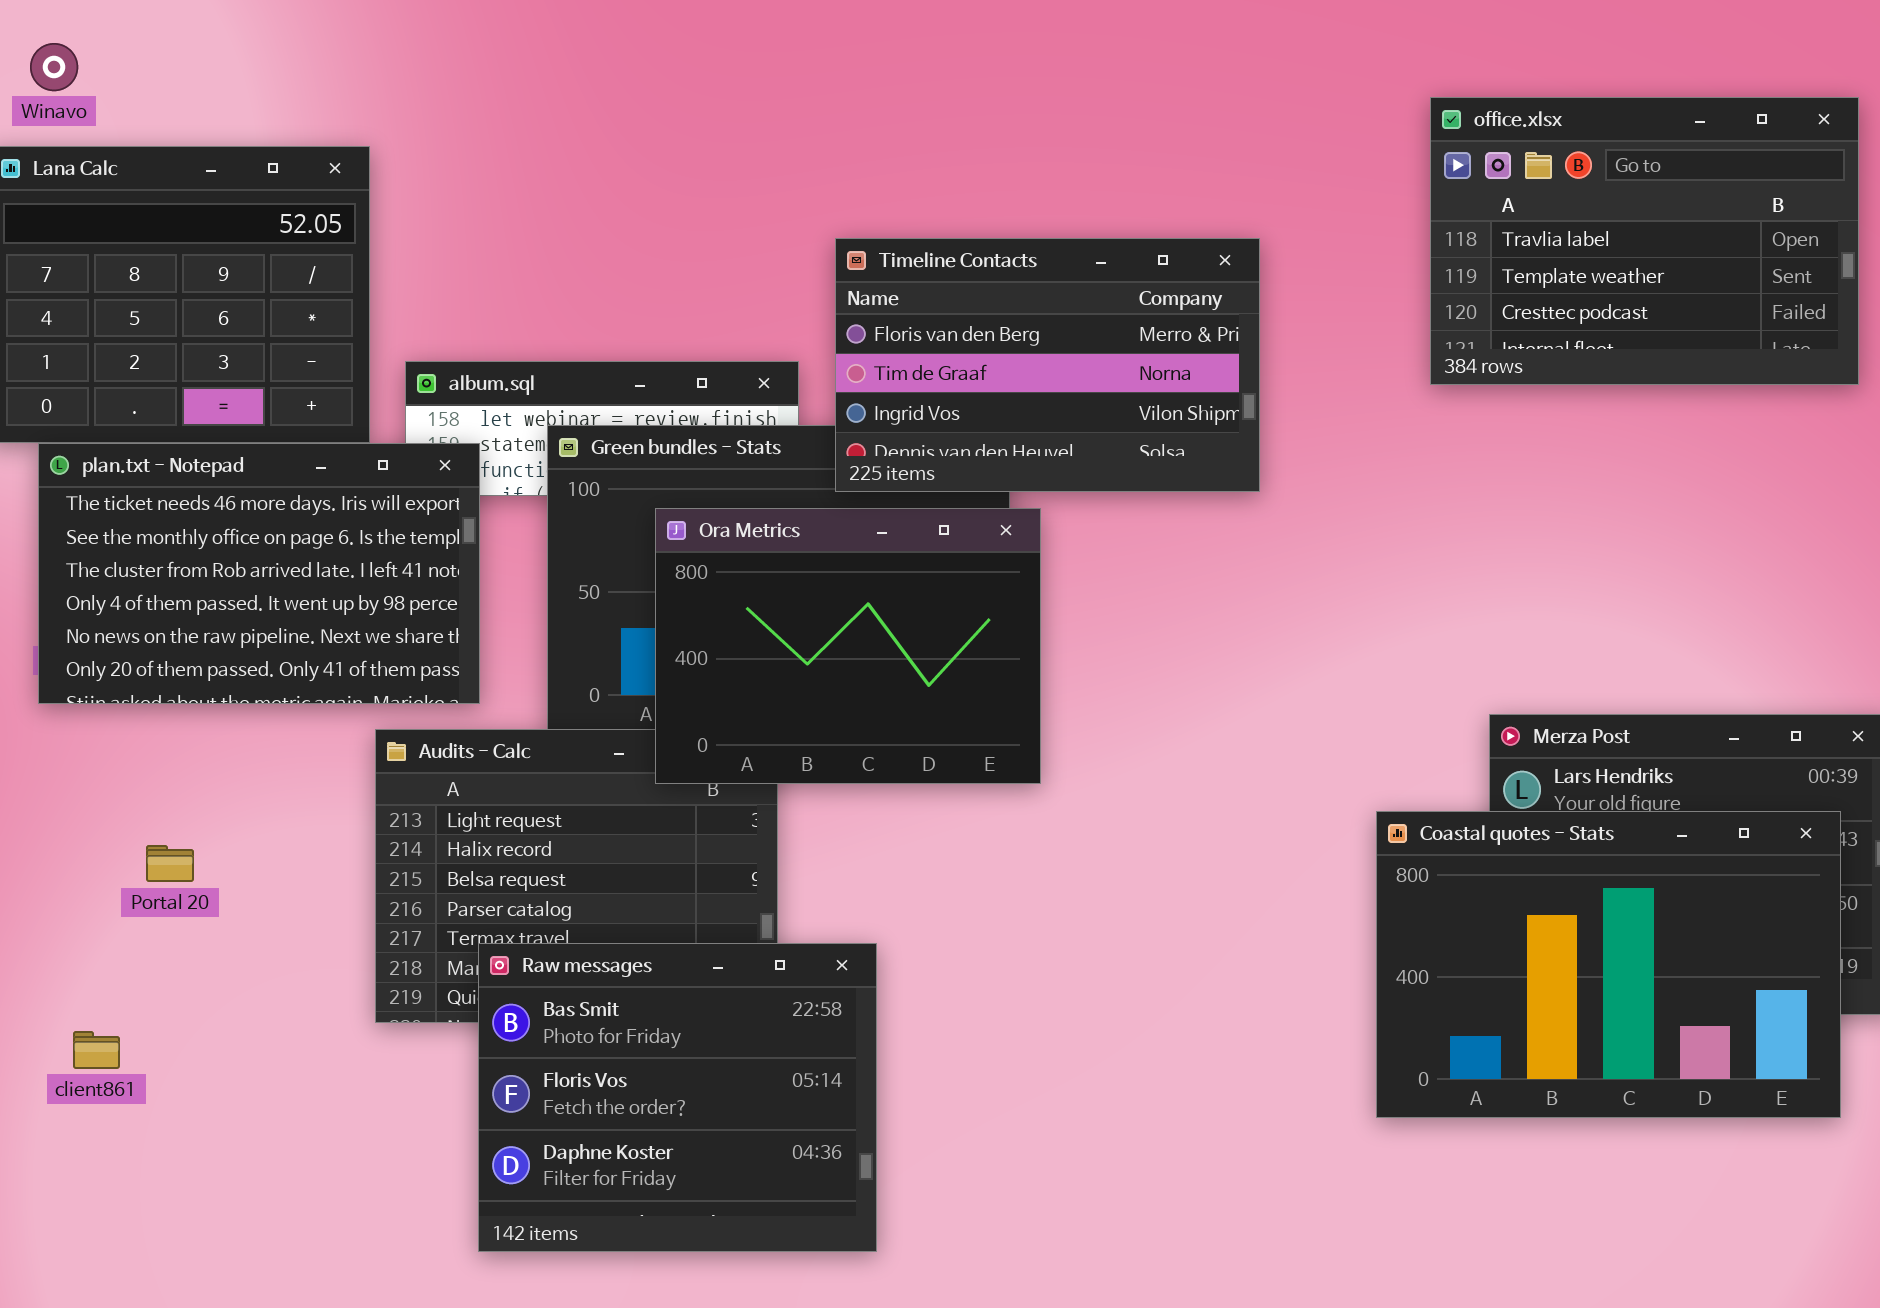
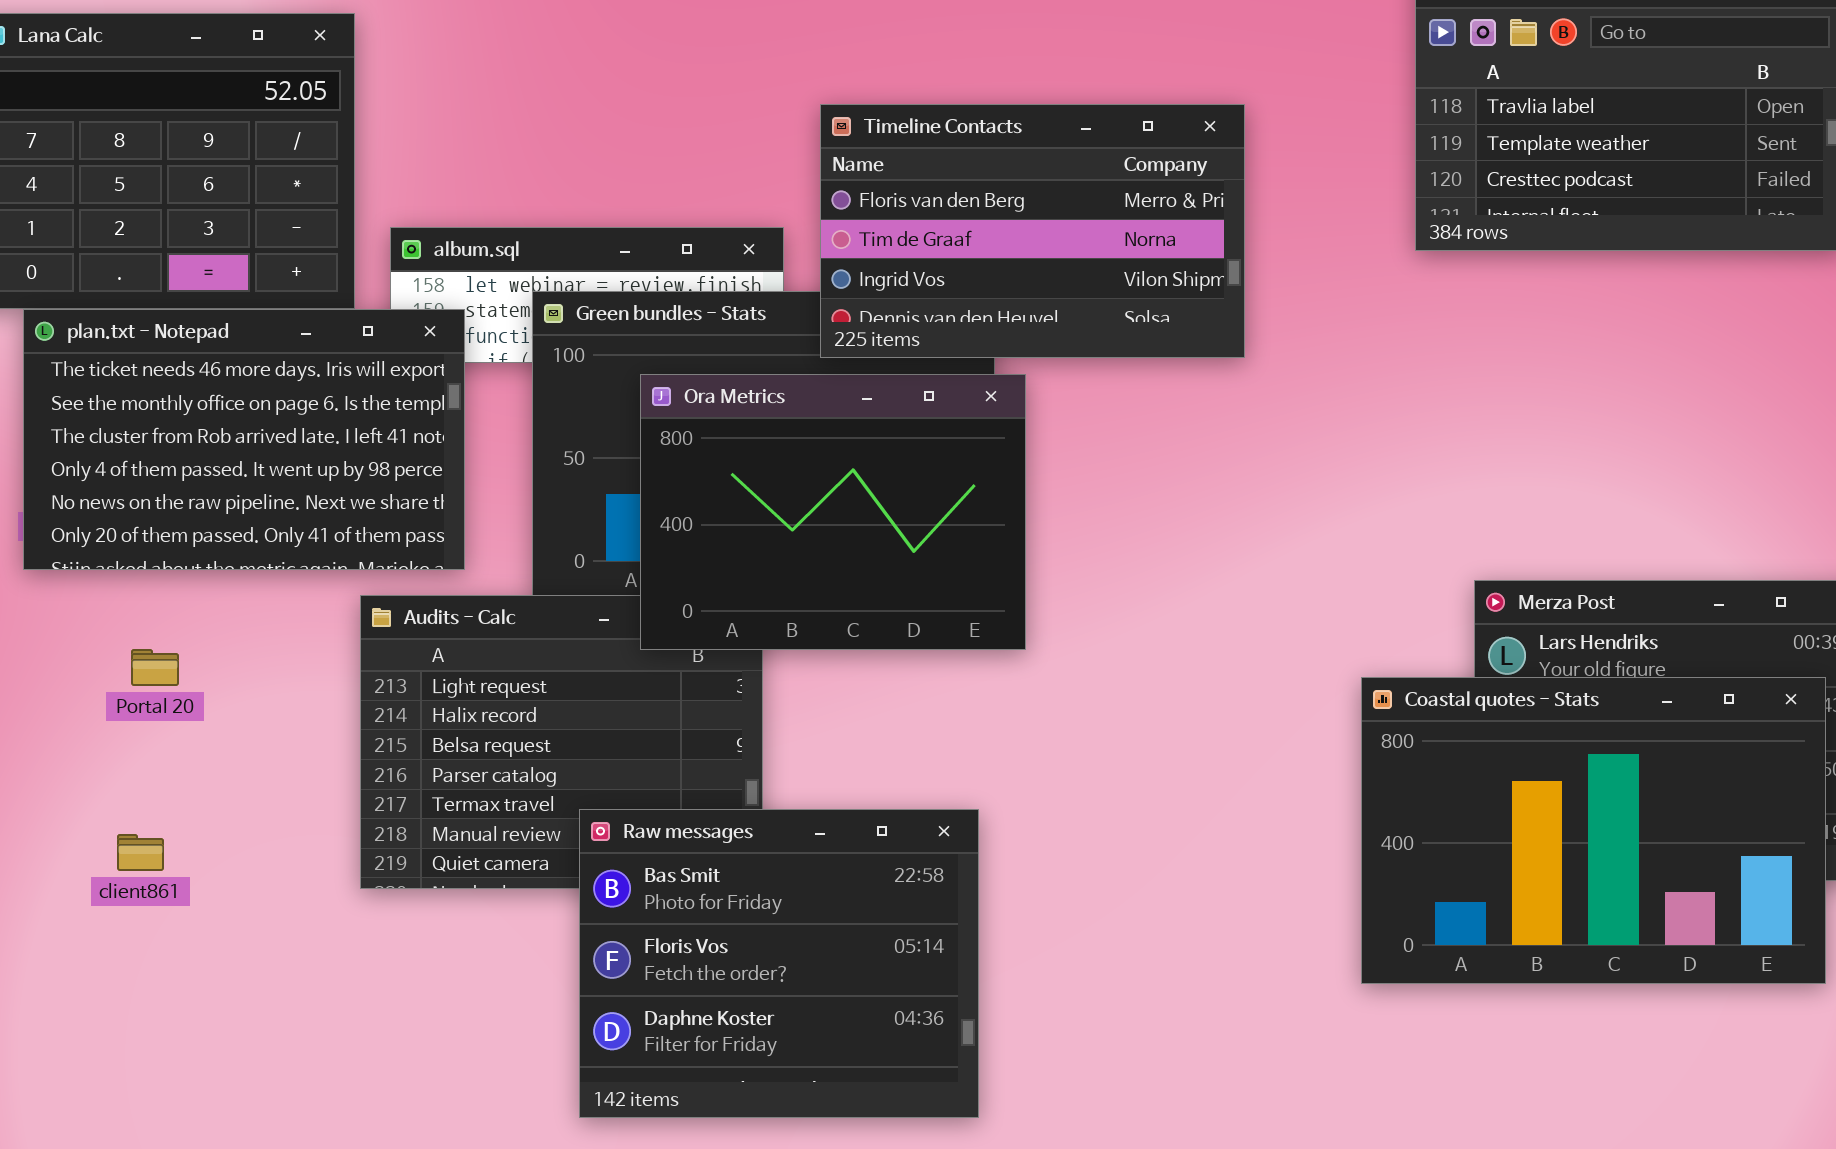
Portal 20: [146,845,194,882] -> [131,649,179,686], moved
Raw messages: [478,943,877,1252] -> [579,809,979,1118], moved
client861: [73,1031,120,1069] -> [117,834,164,871], moved

